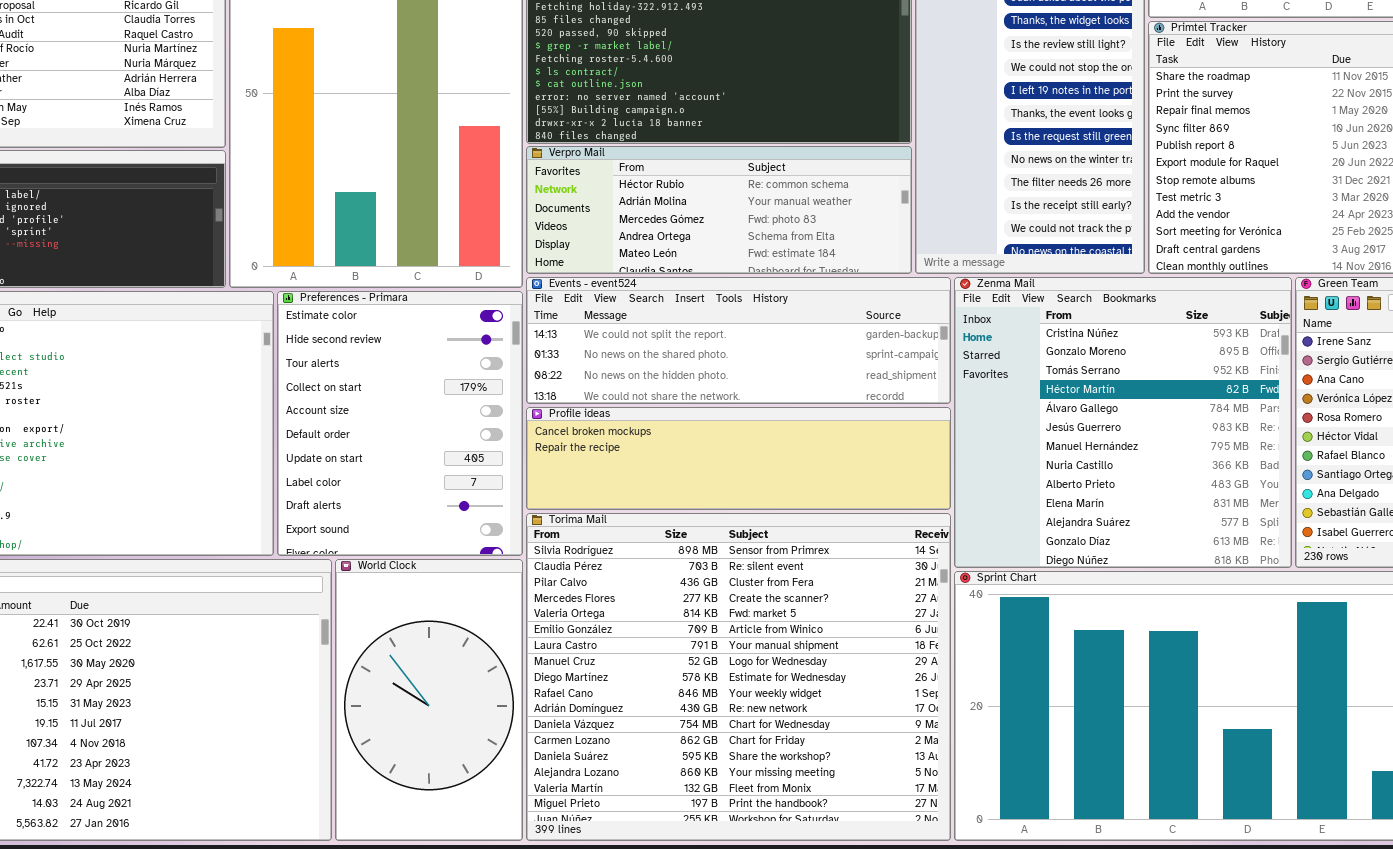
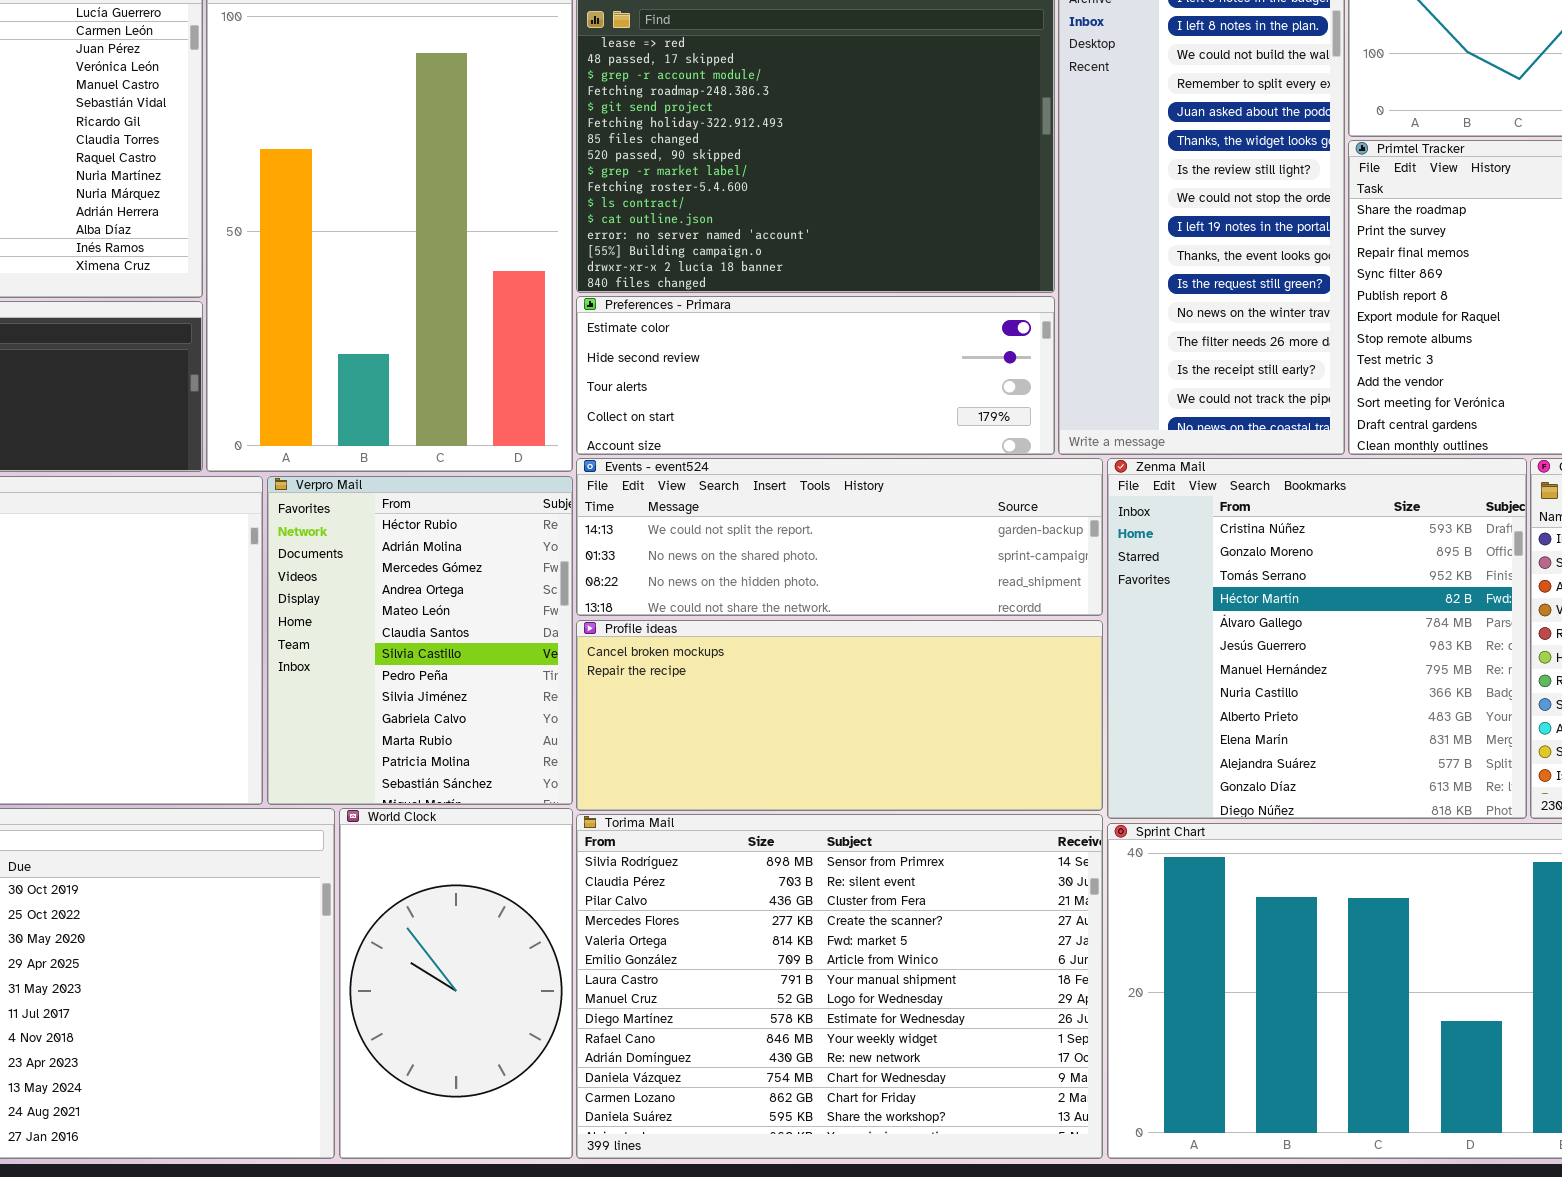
Verpro Mail: [526,146,912,274] -> [267,476,573,805], moved, resized
Preferences - Primara: [277,291,523,556] -> [576,296,1055,455], moved, resized
Profile ideas: [526,407,951,510] -> [576,620,1103,811], resized
Torima Mail: [526,513,951,841] -> [576,814,1103,1159], resized

